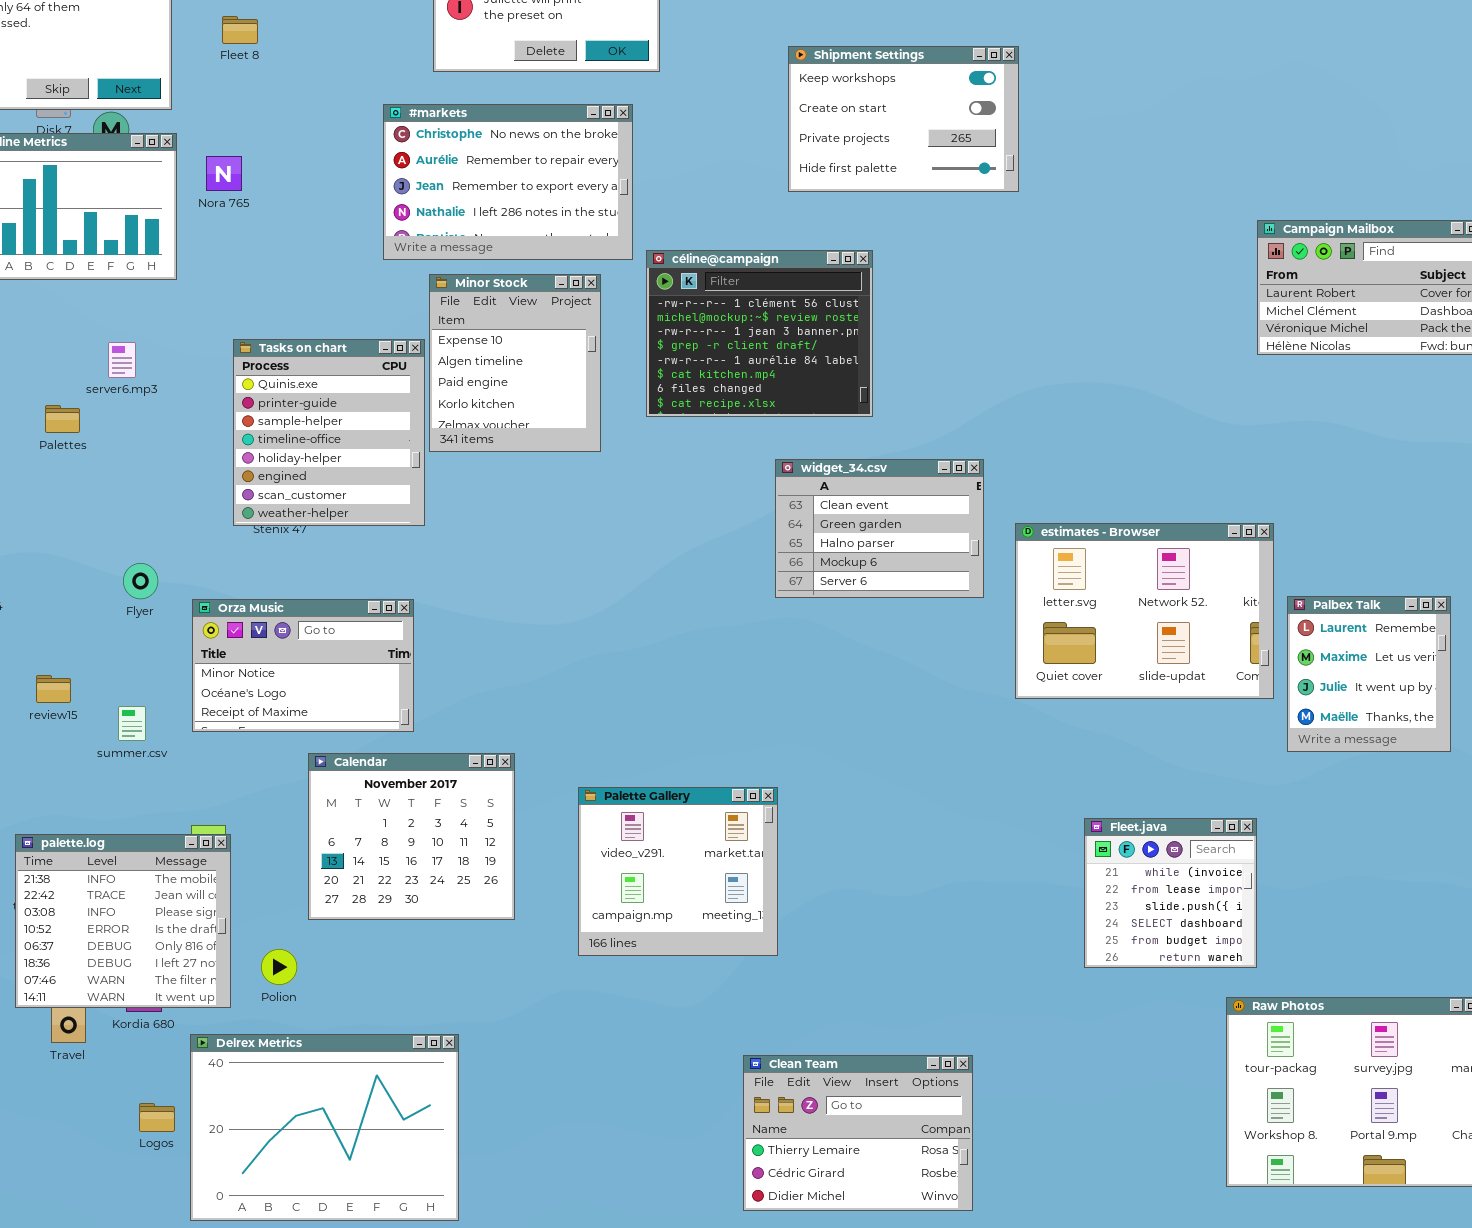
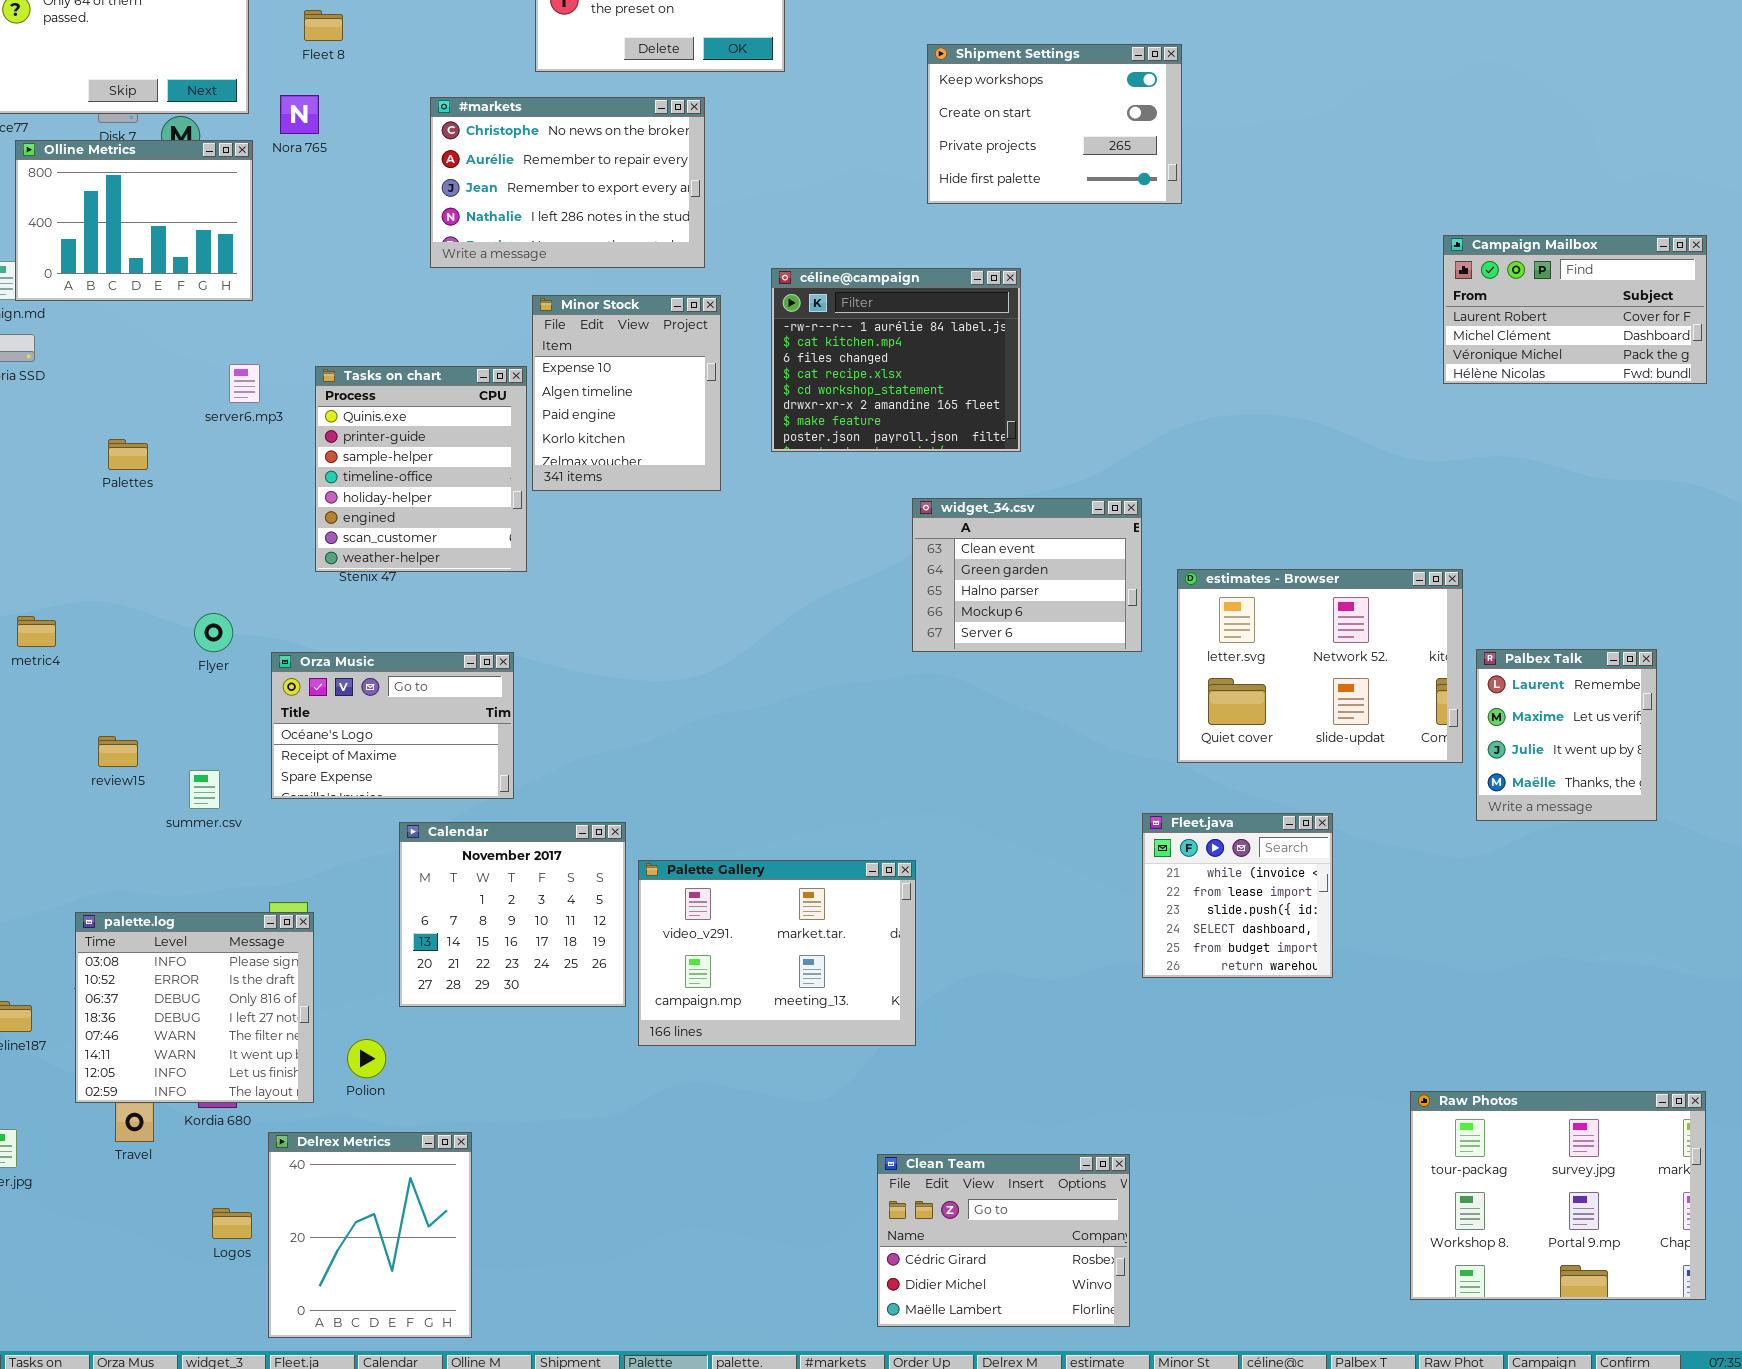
#markets: [383,104,633,260] -> [430,97,705,268], moved
Nora 765: [206,156,242,191] -> [280,95,319,134], moved
céline@campaign: [646,250,873,417] -> [771,268,1021,452], scrolled down 4 rows
server6.mp3: [108,342,136,378] -> [229,364,260,403], moved
Orza Music: [192,599,414,732] -> [271,652,514,799], scrolled down 1 row
Palette Gallery: [578,787,778,956] -> [638,860,916,1046], resized
Fleet.java: [1084,818,1257,968] -> [1142,813,1333,978], moved
palette.log: [15,834,231,1008] -> [75,912,314,1103], scrolled down 2 rows
Delrex Metrics: [190,1034,459,1221] -> [268,1132,472,1338], resized
Clean Team: [743,1055,973,1211] -> [877,1154,1130,1327], scrolled down 1 row

